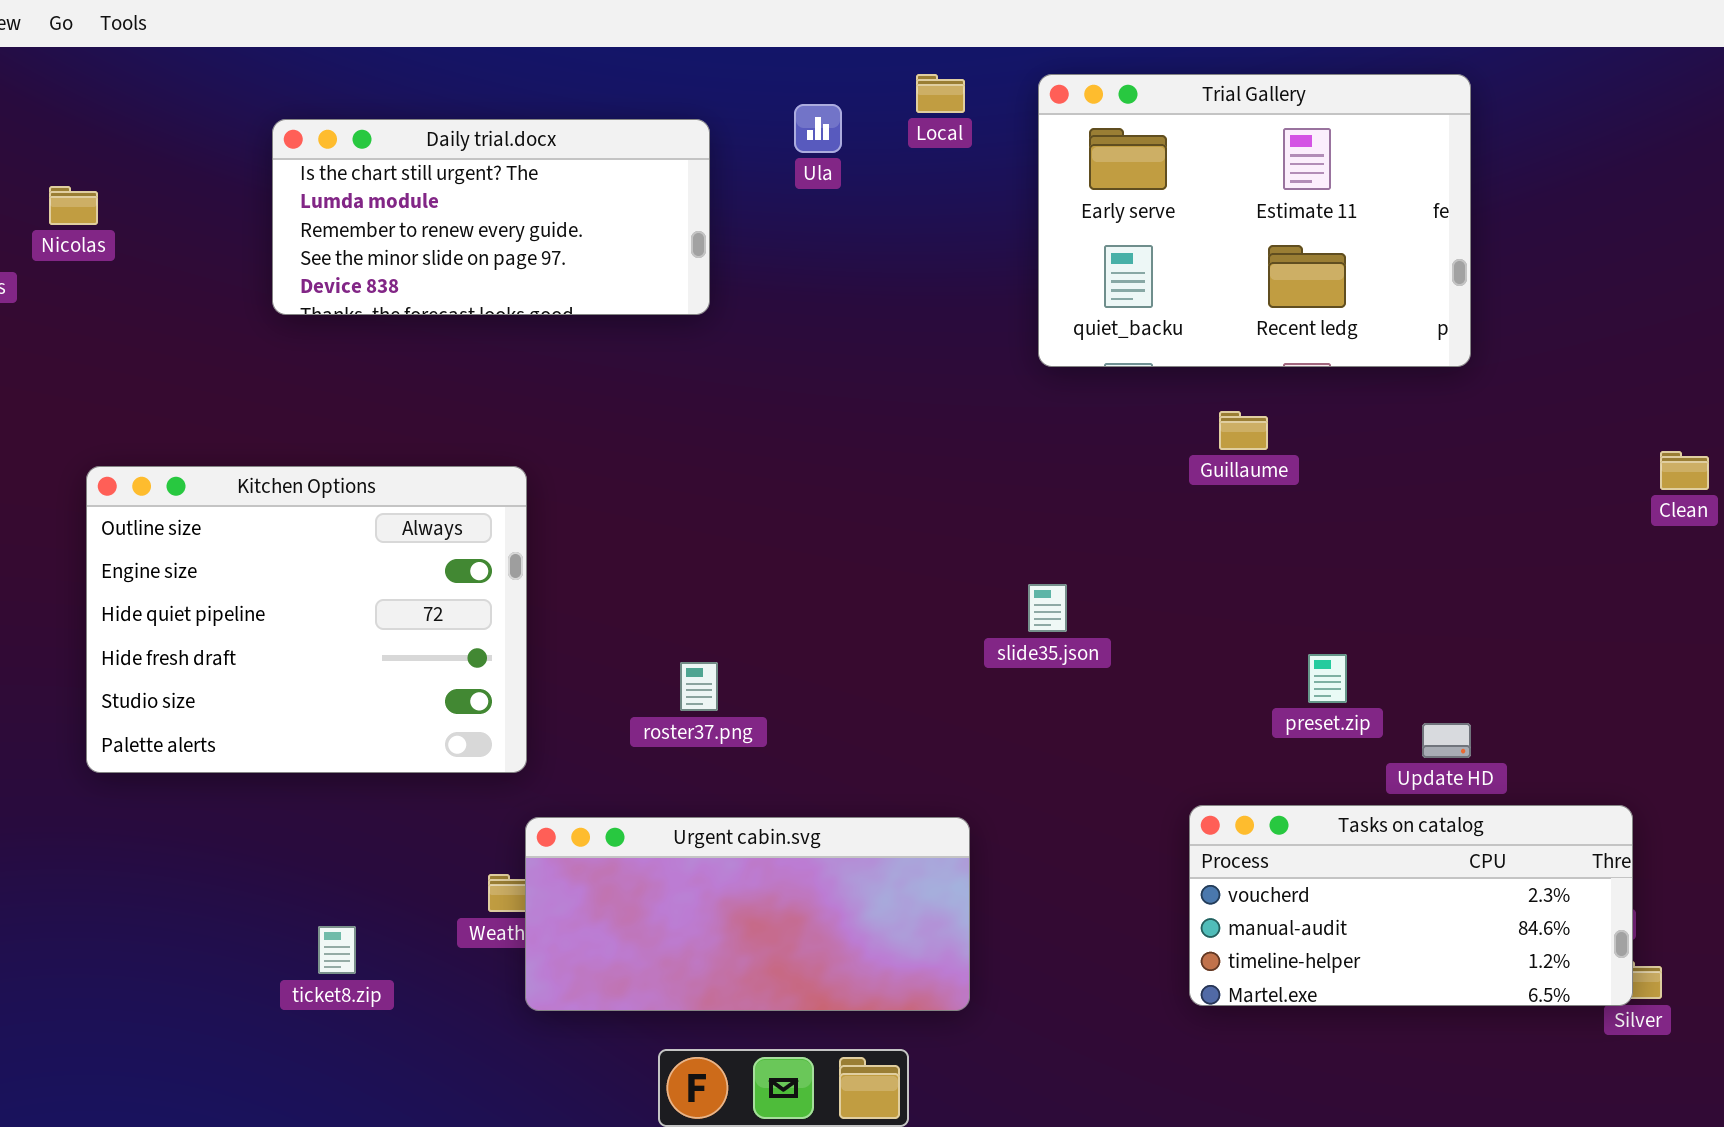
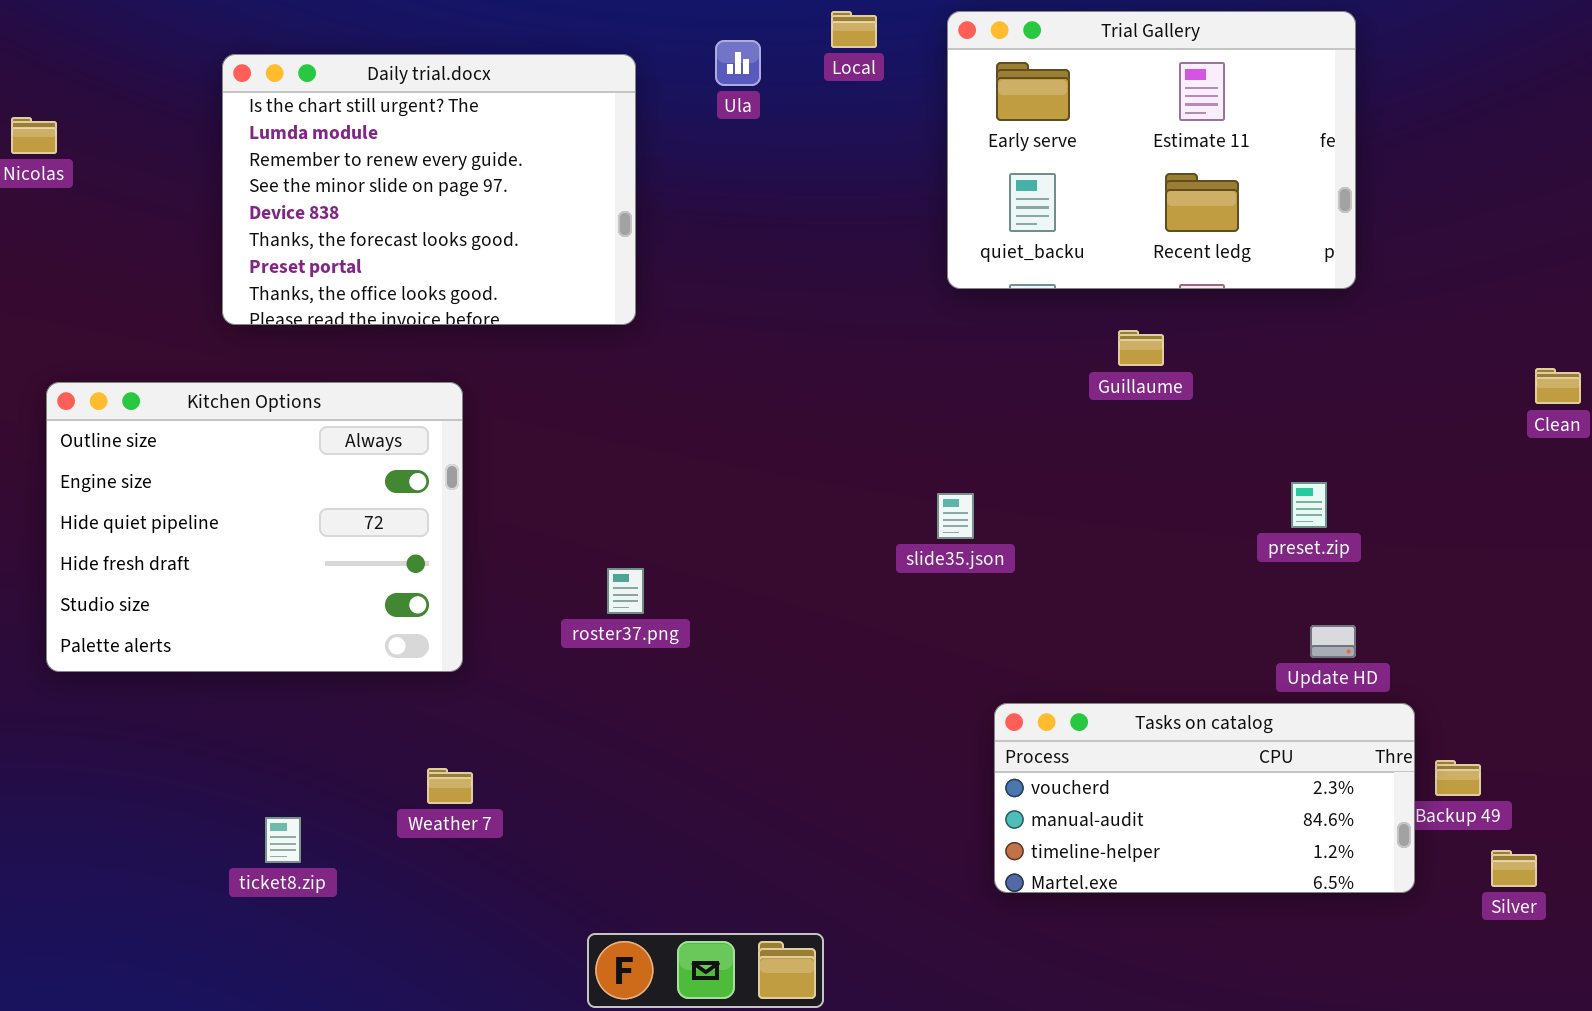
Daily trial.docx: [272,119,710,315] -> [222,54,636,325], resized
preset.zip: [1308,654,1347,703] -> [1291,482,1327,528], moved
Tasks on catalog: [1189,805,1633,1006] -> [994,703,1415,893], moved
Urgent cabin.svg: [525,817,970,1011] -> none, closed

